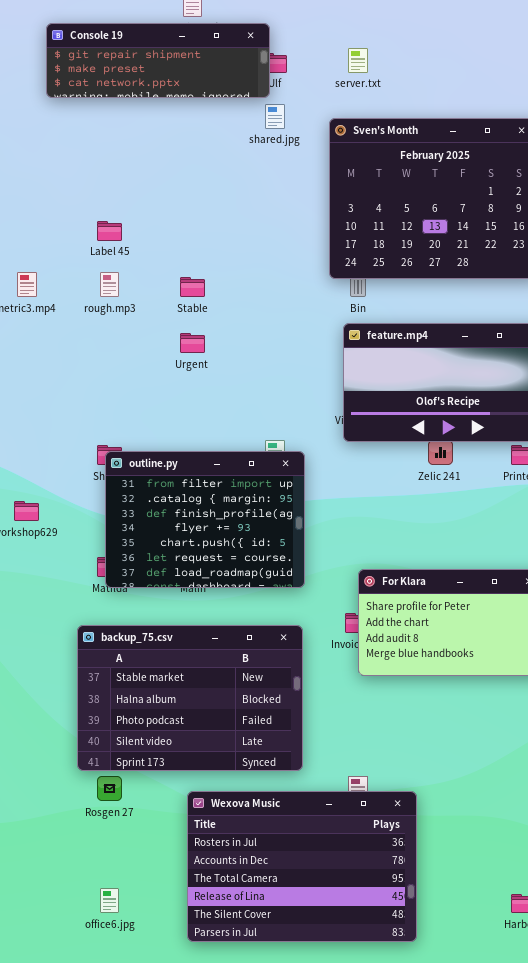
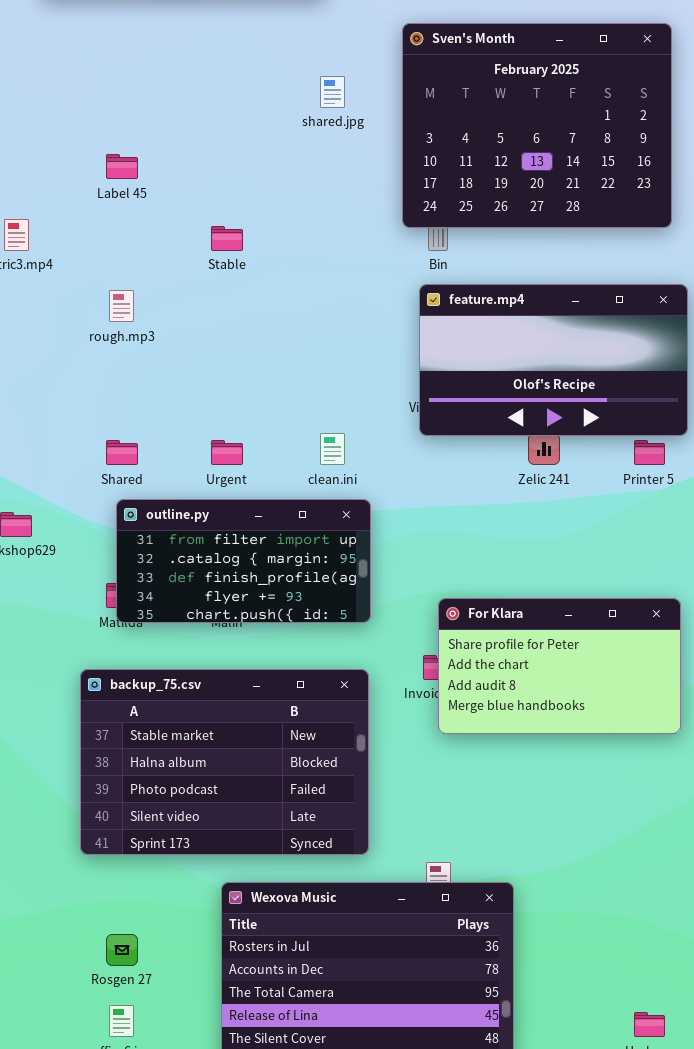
shared.jpg: [265,104,285,129] -> [320,76,345,108], moved
rough.mp3: [100,272,119,297] -> [109,290,134,322], moved
Urgent: [180,333,205,353] -> [211,440,243,465], moved
outline.py: [105,451,305,588] -> [116,499,371,623], resized
Rosgen 27: [97,776,122,801] -> [106,934,138,966], moved

